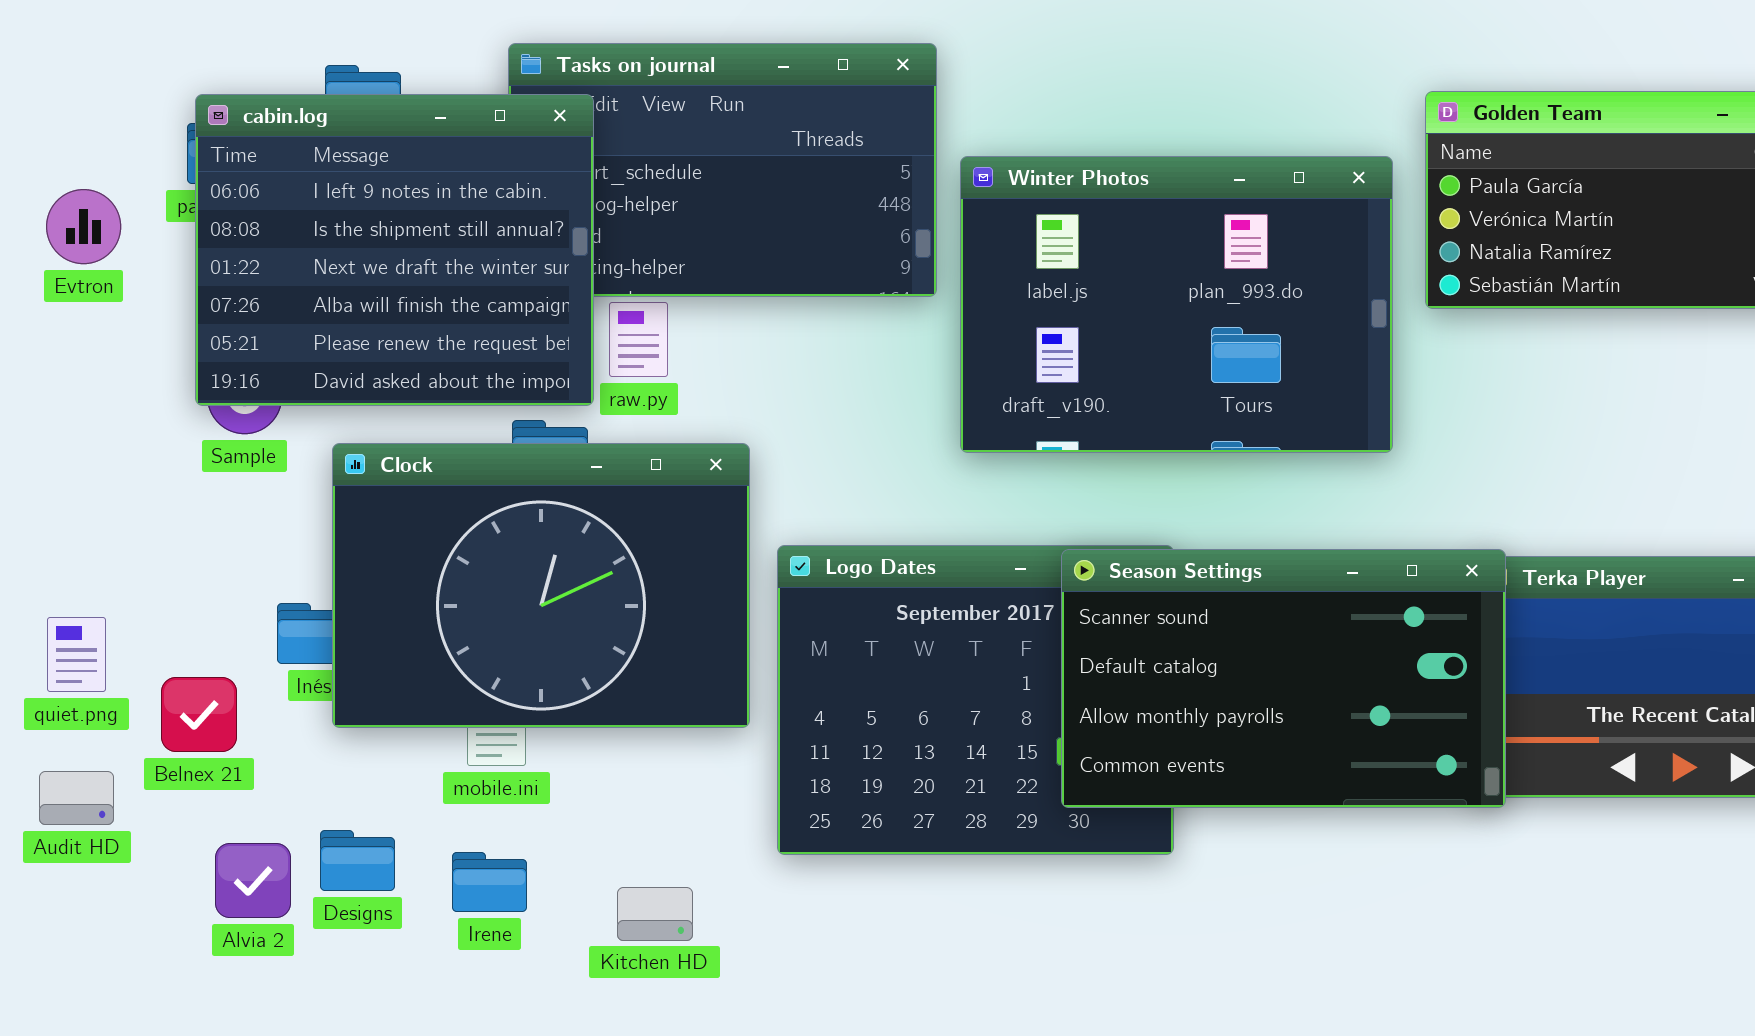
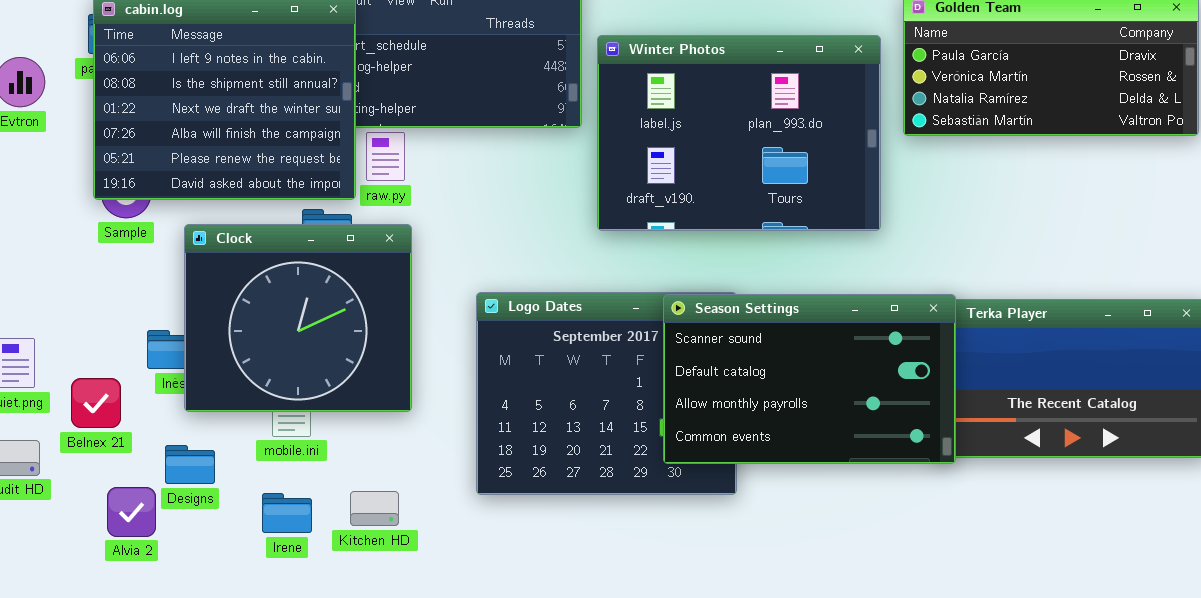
Clock: [332,443,750,728] -> [184,224,412,412], resized
Designs: [320,830,395,891] -> [165,445,215,484], moved
Kitchen HD: [617,887,693,941] -> [350,491,399,526], moved

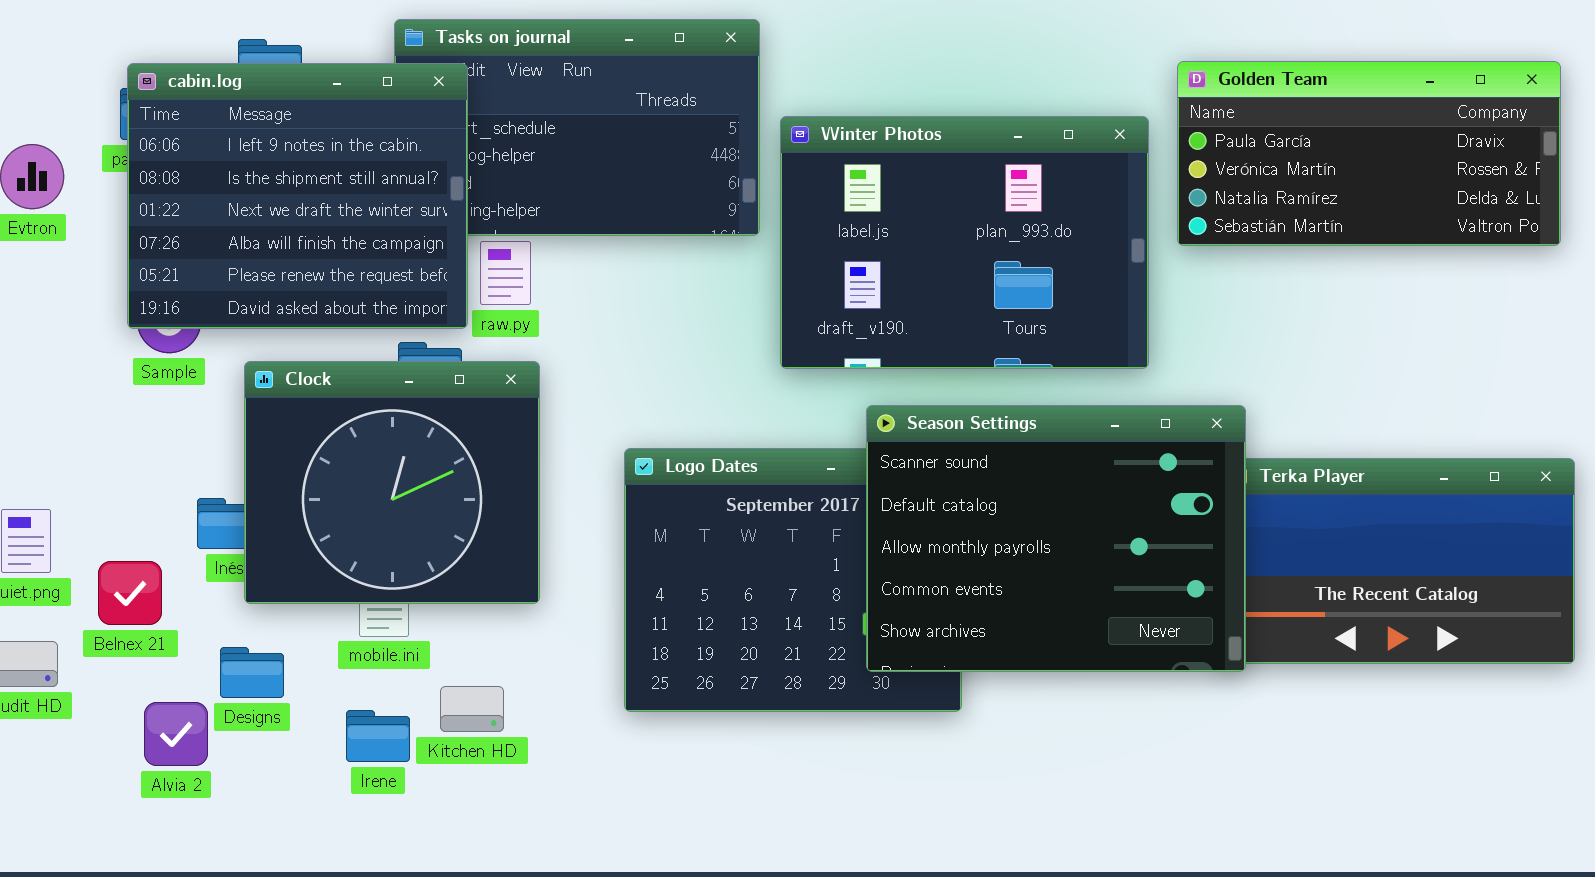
Season Settings: [663,294,956,464] -> [866,405,1246,672], resized
Kitchen HD: [350,491,399,526] -> [440,686,504,732], moved

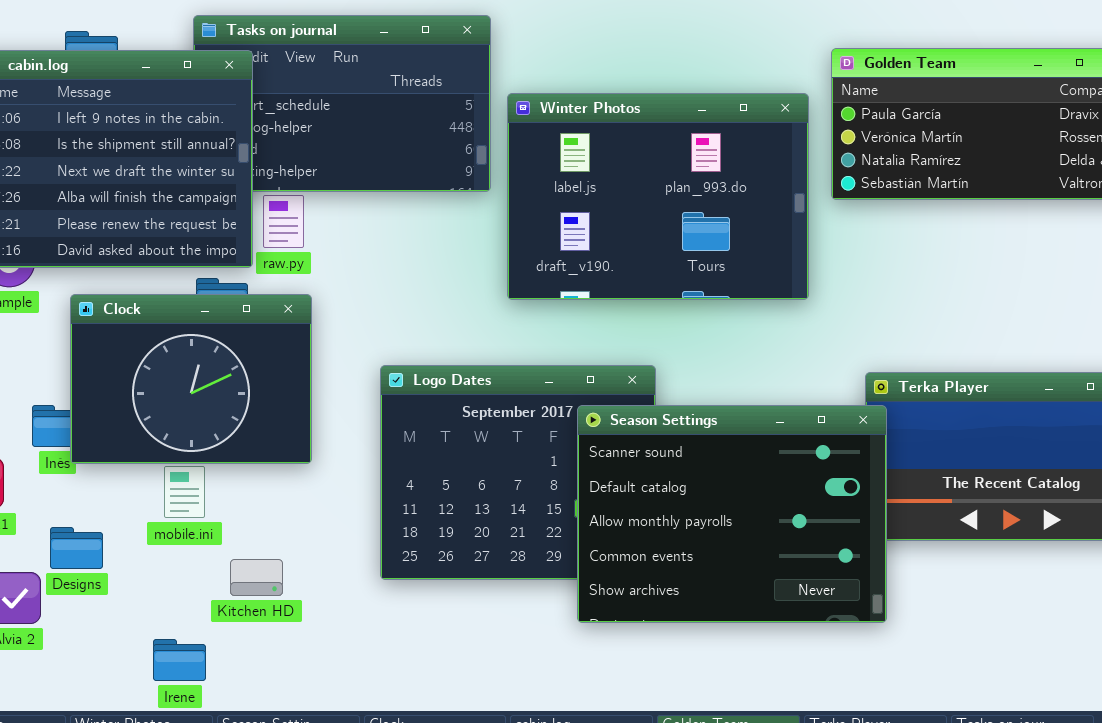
Clock: [244,361,540,604] -> [70,294,312,464], resized
Season Settings: [866,405,1246,672] -> [577,405,887,623], moved
Irene: [346,710,410,762] -> [153,639,206,681], moved

